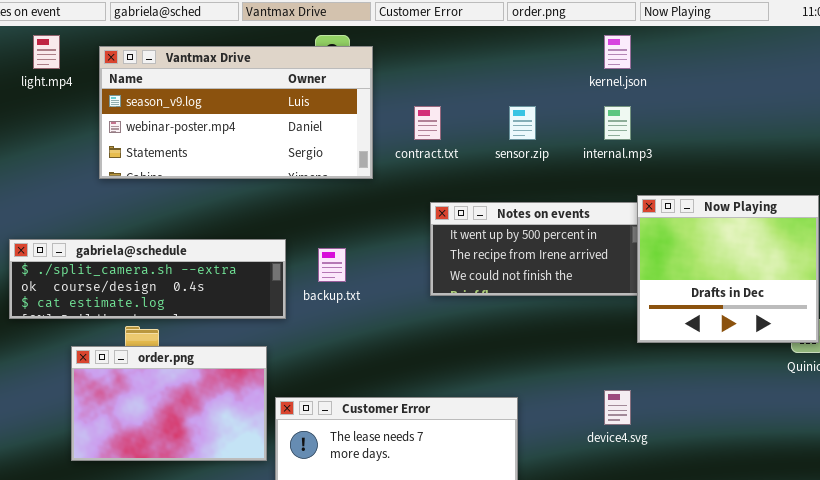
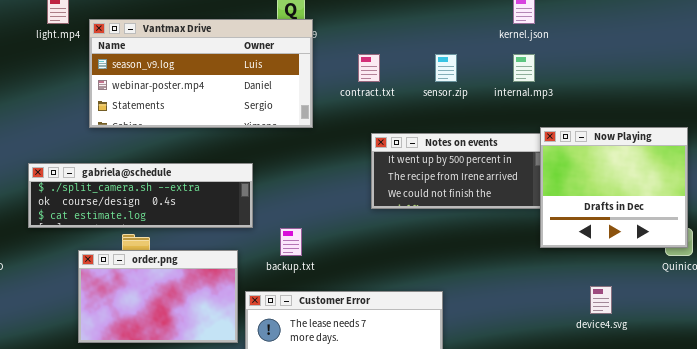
Vantmax Drive: [99,46,373,179] -> [89,19,313,128], moved
backup.txt: [318,248,346,282] -> [280,228,302,256], moved
device4.svg: [604,390,631,425] -> [590,286,612,314], moved

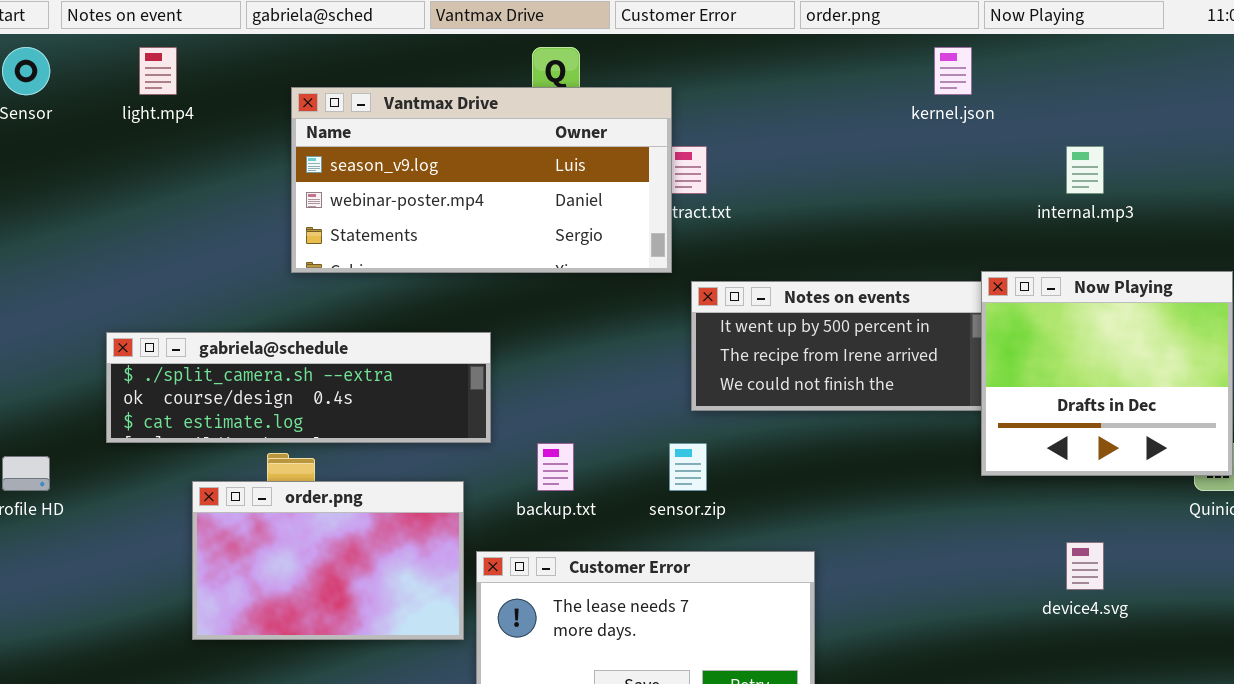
Vantmax Drive: [89,19,313,128] -> [291,87,672,273], moved
sensor.zip: [435,54,457,82] -> [669,443,707,491], moved
internal.mp3: [513,54,535,82] -> [1066,146,1104,194], moved

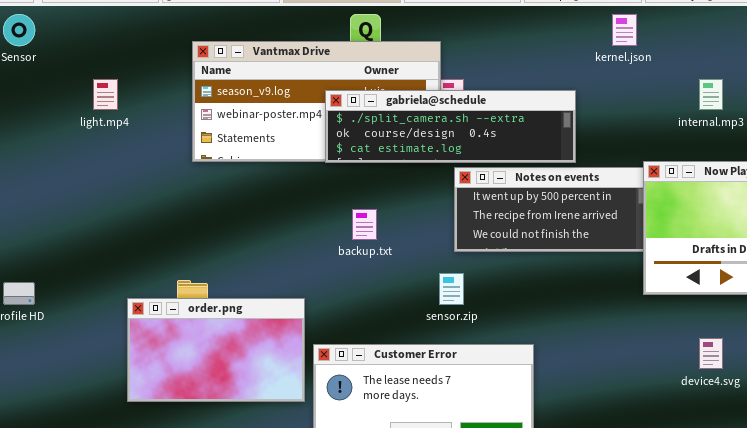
light.mp4: [139,47,177,95] -> [93,79,118,110], moved
gabriela@schedule: [106,332,491,443] -> [325,90,576,163], moved
backup.txt: [537,443,574,491] -> [352,209,377,240], moved

